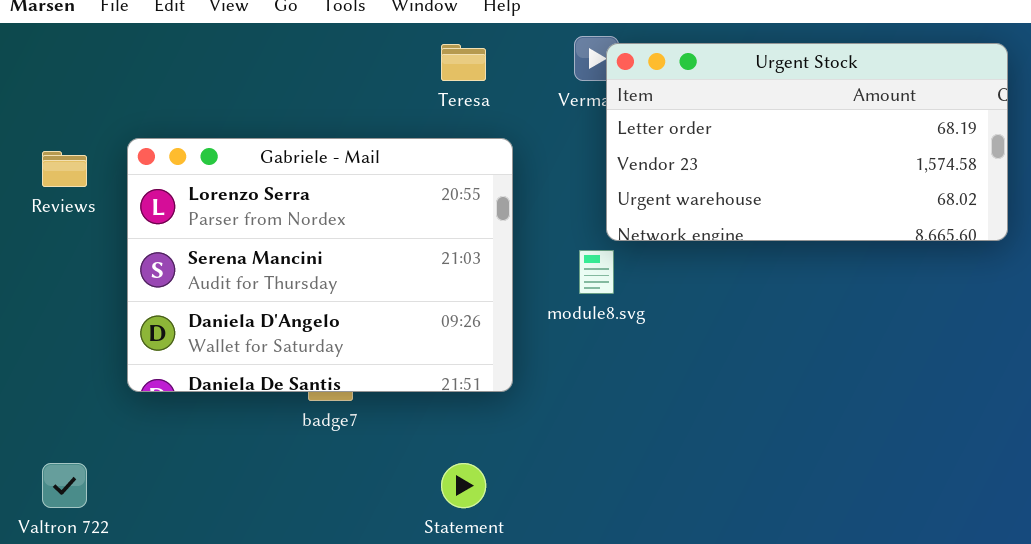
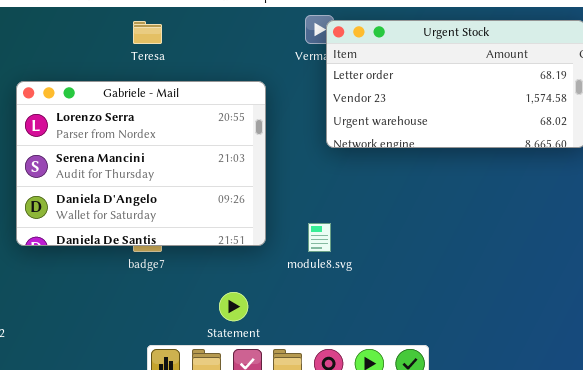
Teresa: [441,44,486,81] -> [133,21,162,44], moved
module8.svg: [579,250,614,294] -> [308,223,331,252], moved

